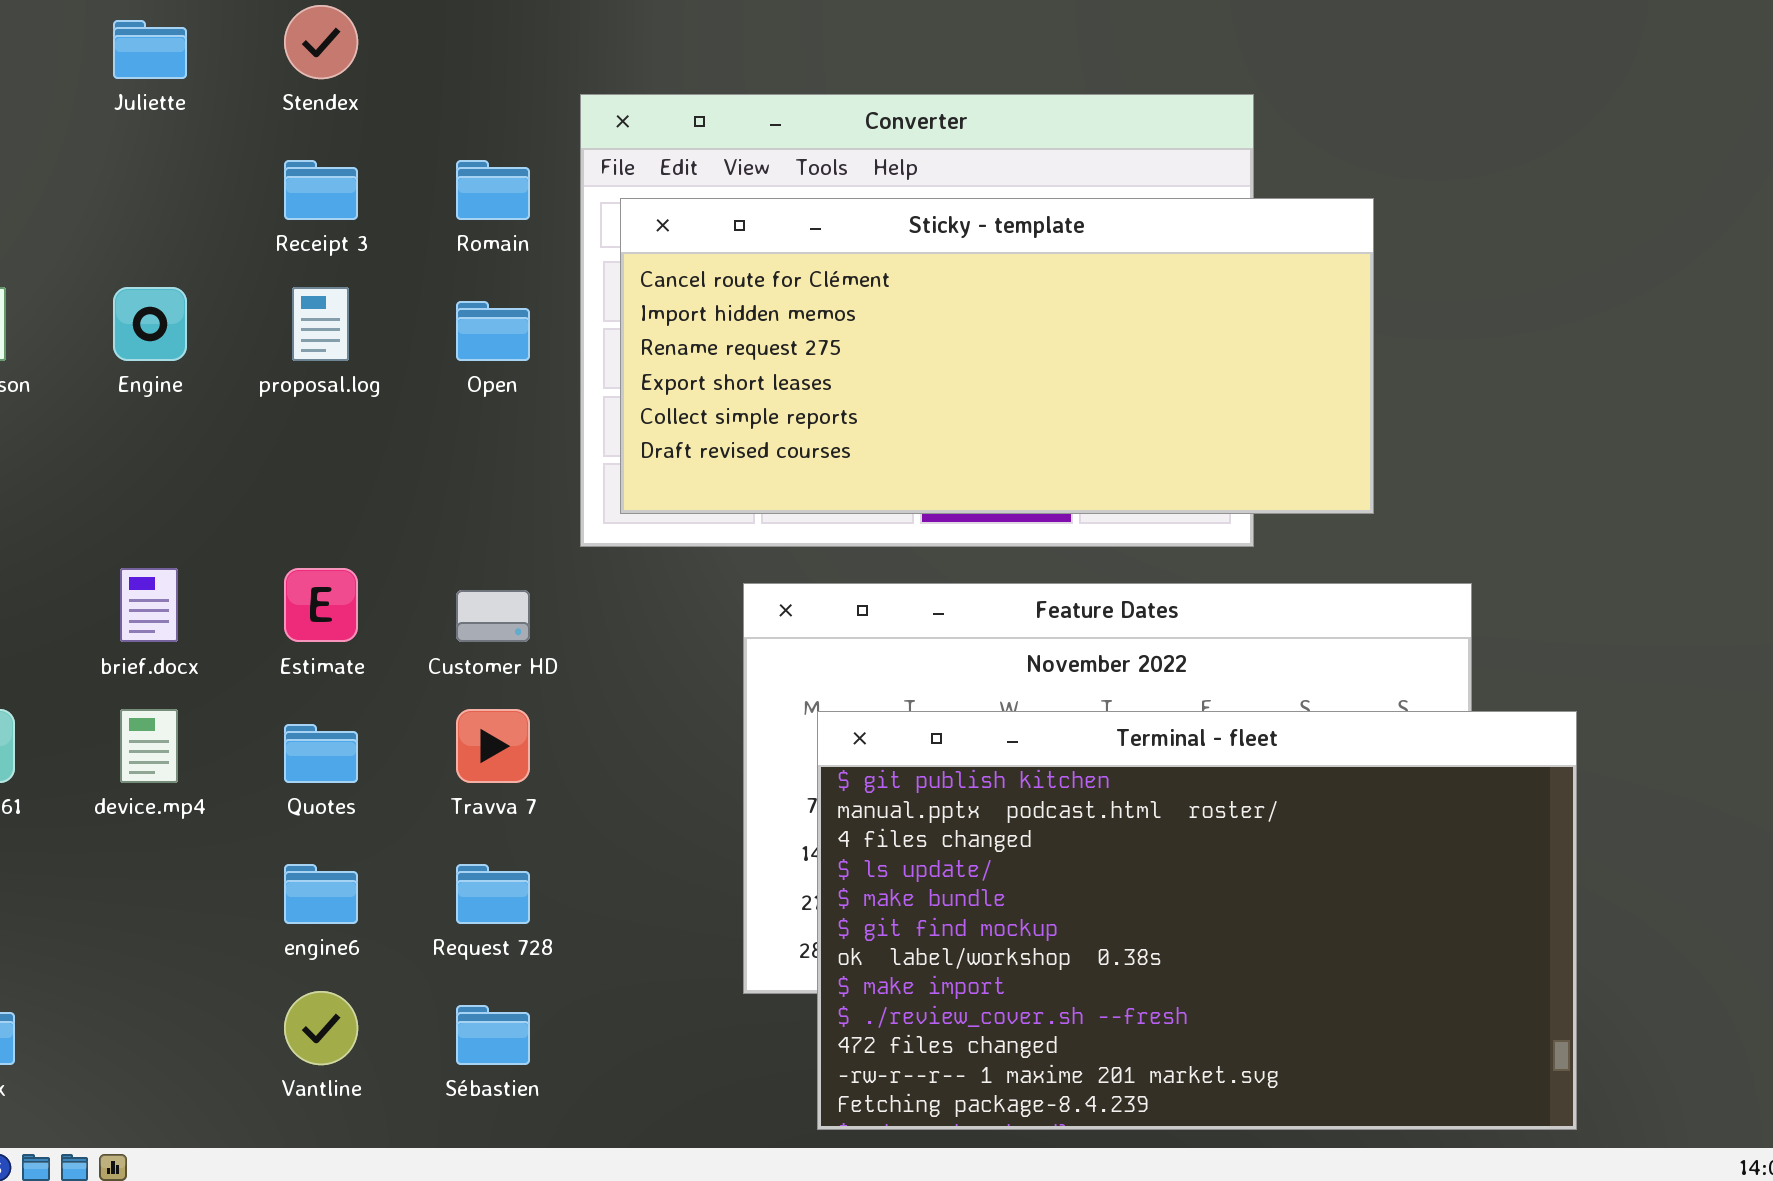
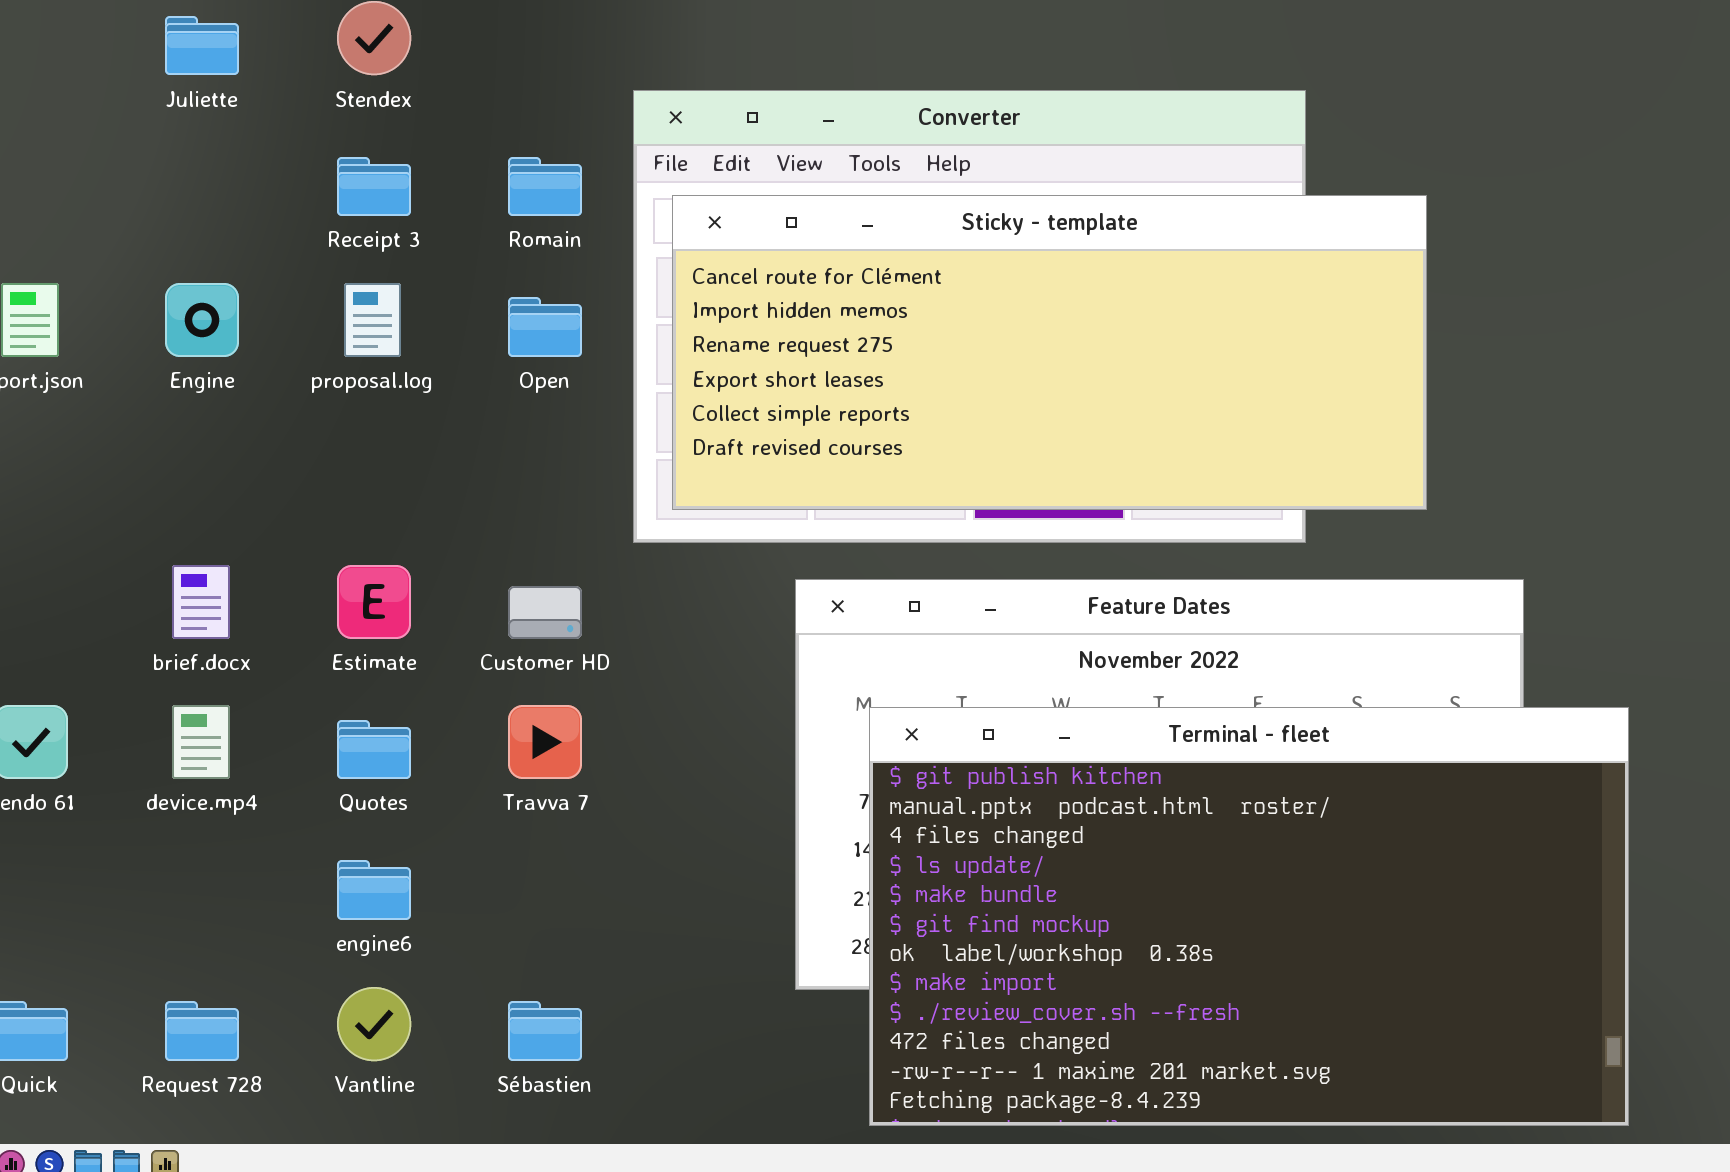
Request 728: [456,864,530,924] -> [165,1001,239,1061], moved

